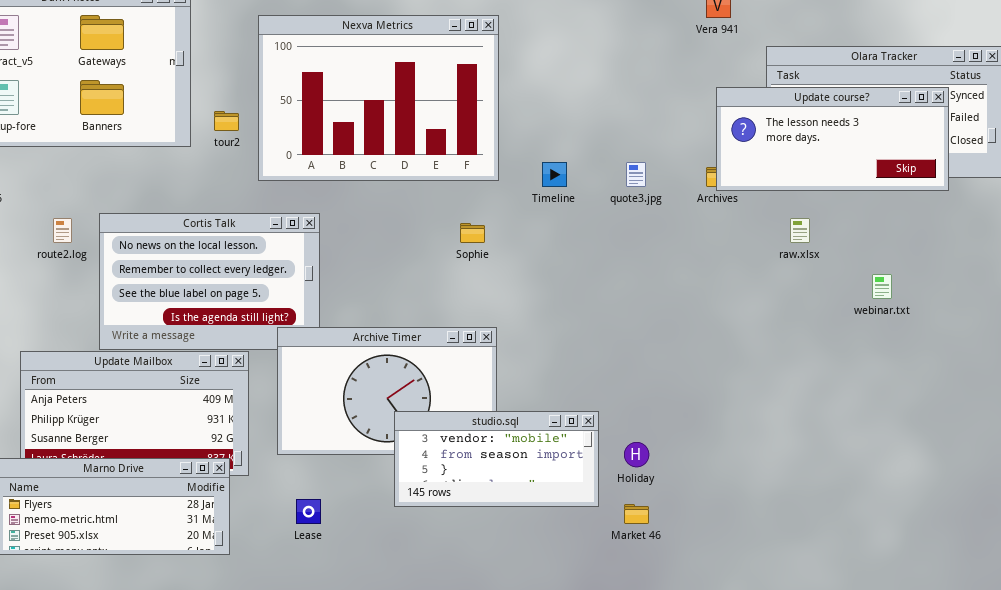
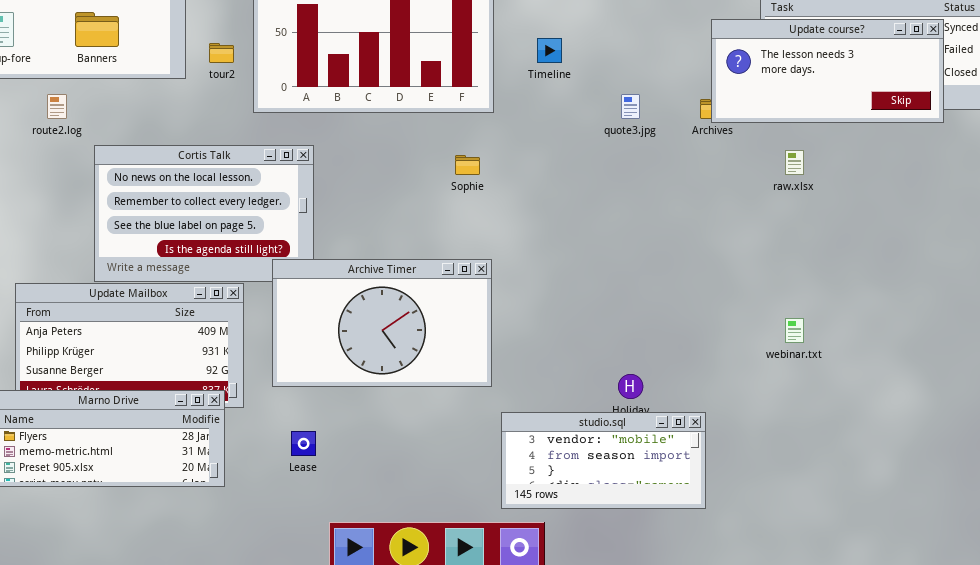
Timeline: [542,162,567,187] -> [537,38,562,63], moved
route2.log: [53,218,72,243] -> [47,94,67,119], moved
webinar.txt: [872,274,892,299] -> [785,318,804,343], moved
studio.sql: [394,411,599,507] -> [501,412,706,509], moved

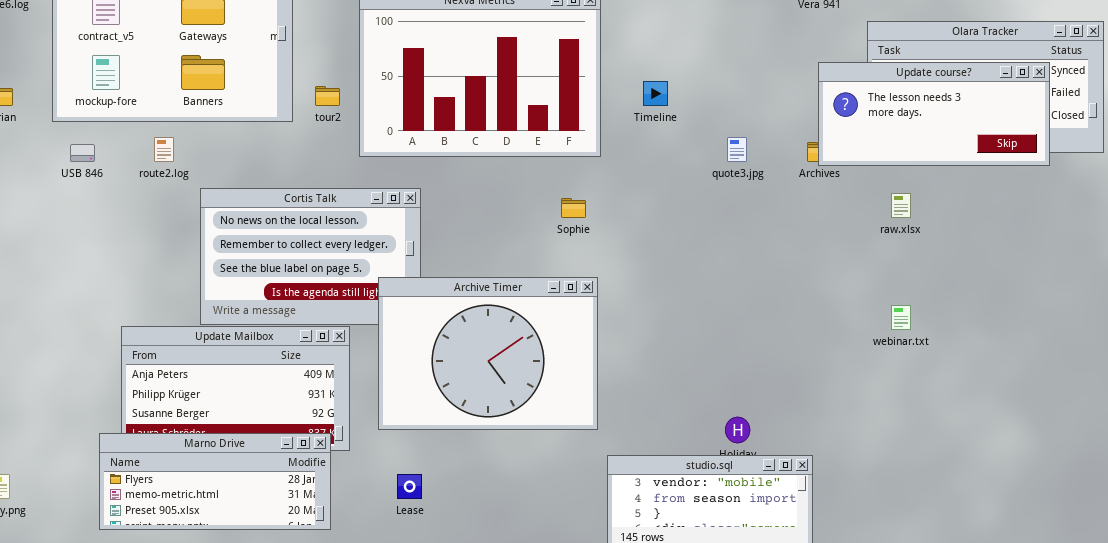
Archive Timer: [272,259,492,387] -> [378,277,598,430], resized
webinar.txt: [785,318,804,343] -> [891,305,911,330], moved

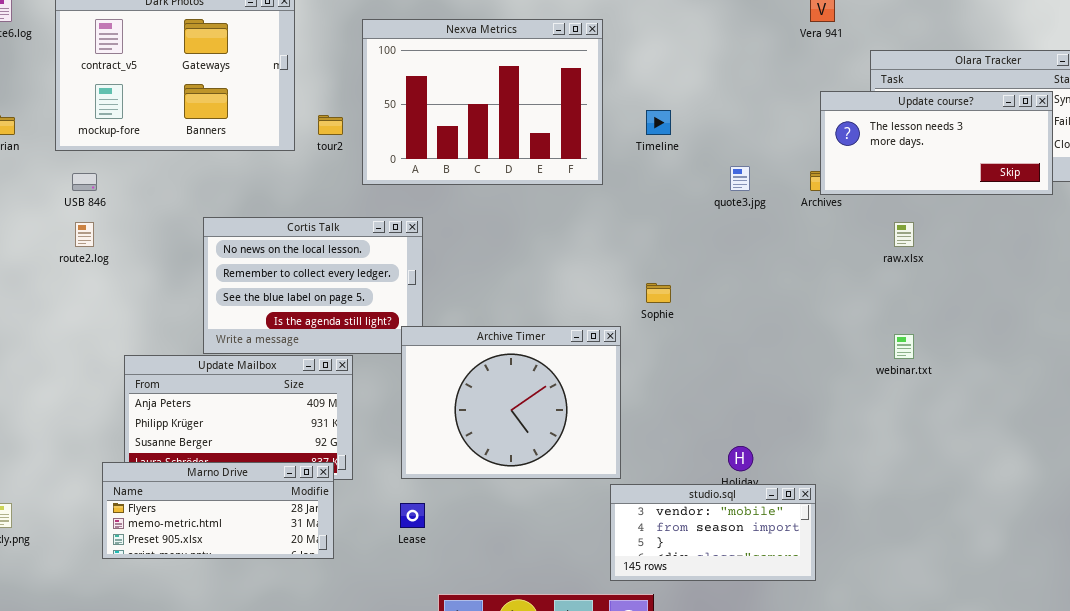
route2.log: [154,137,174,162] -> [75,222,94,247], moved
Sophie: [561,198,586,218] -> [646,283,671,303], moved
Archive Timer: [378,277,598,430] -> [401,326,621,479], moved

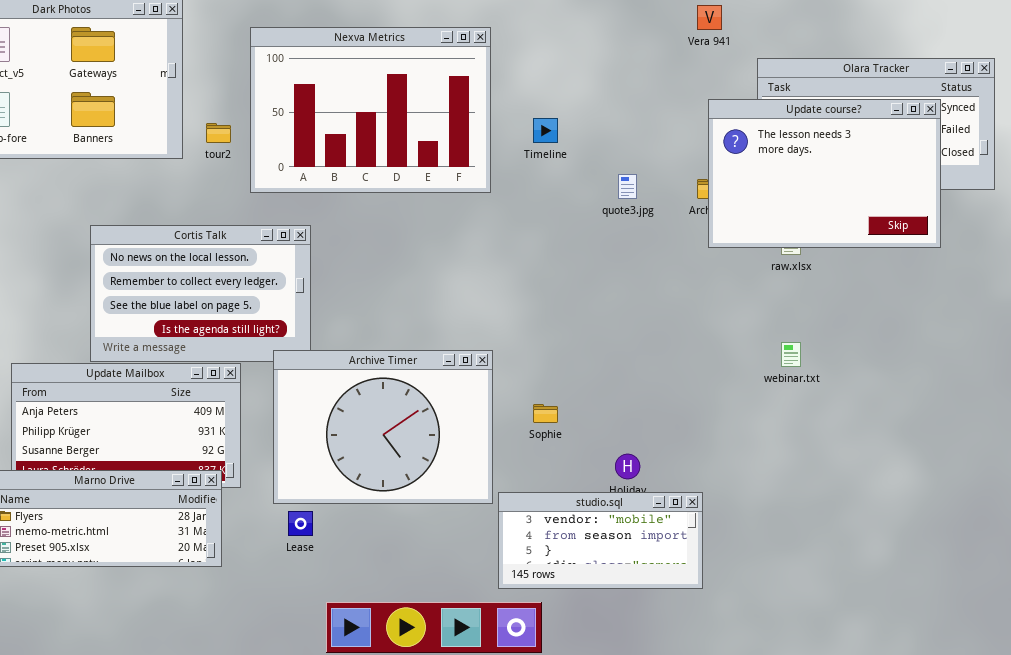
Update course?: [820,91,1053,195] -> [708,99,941,248], resized
Sophie: [646,283,671,303] -> [533,404,558,423], moved
Archive Timer: [401,326,621,479] -> [273,350,493,504], moved

